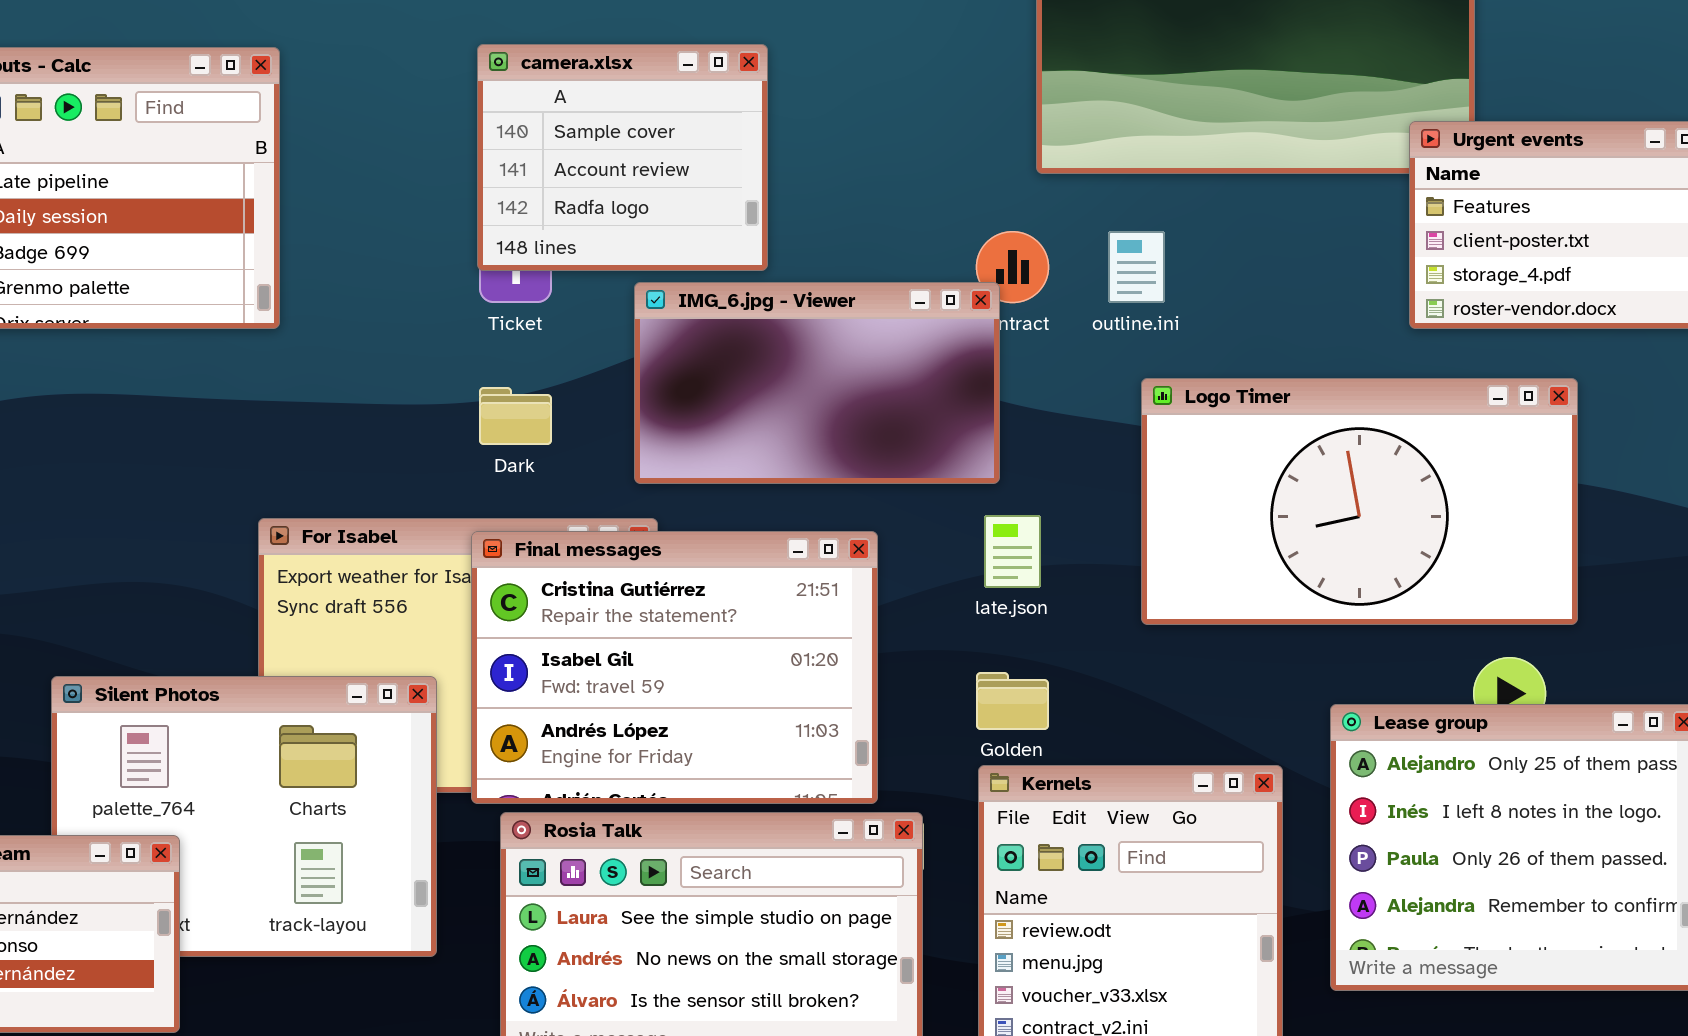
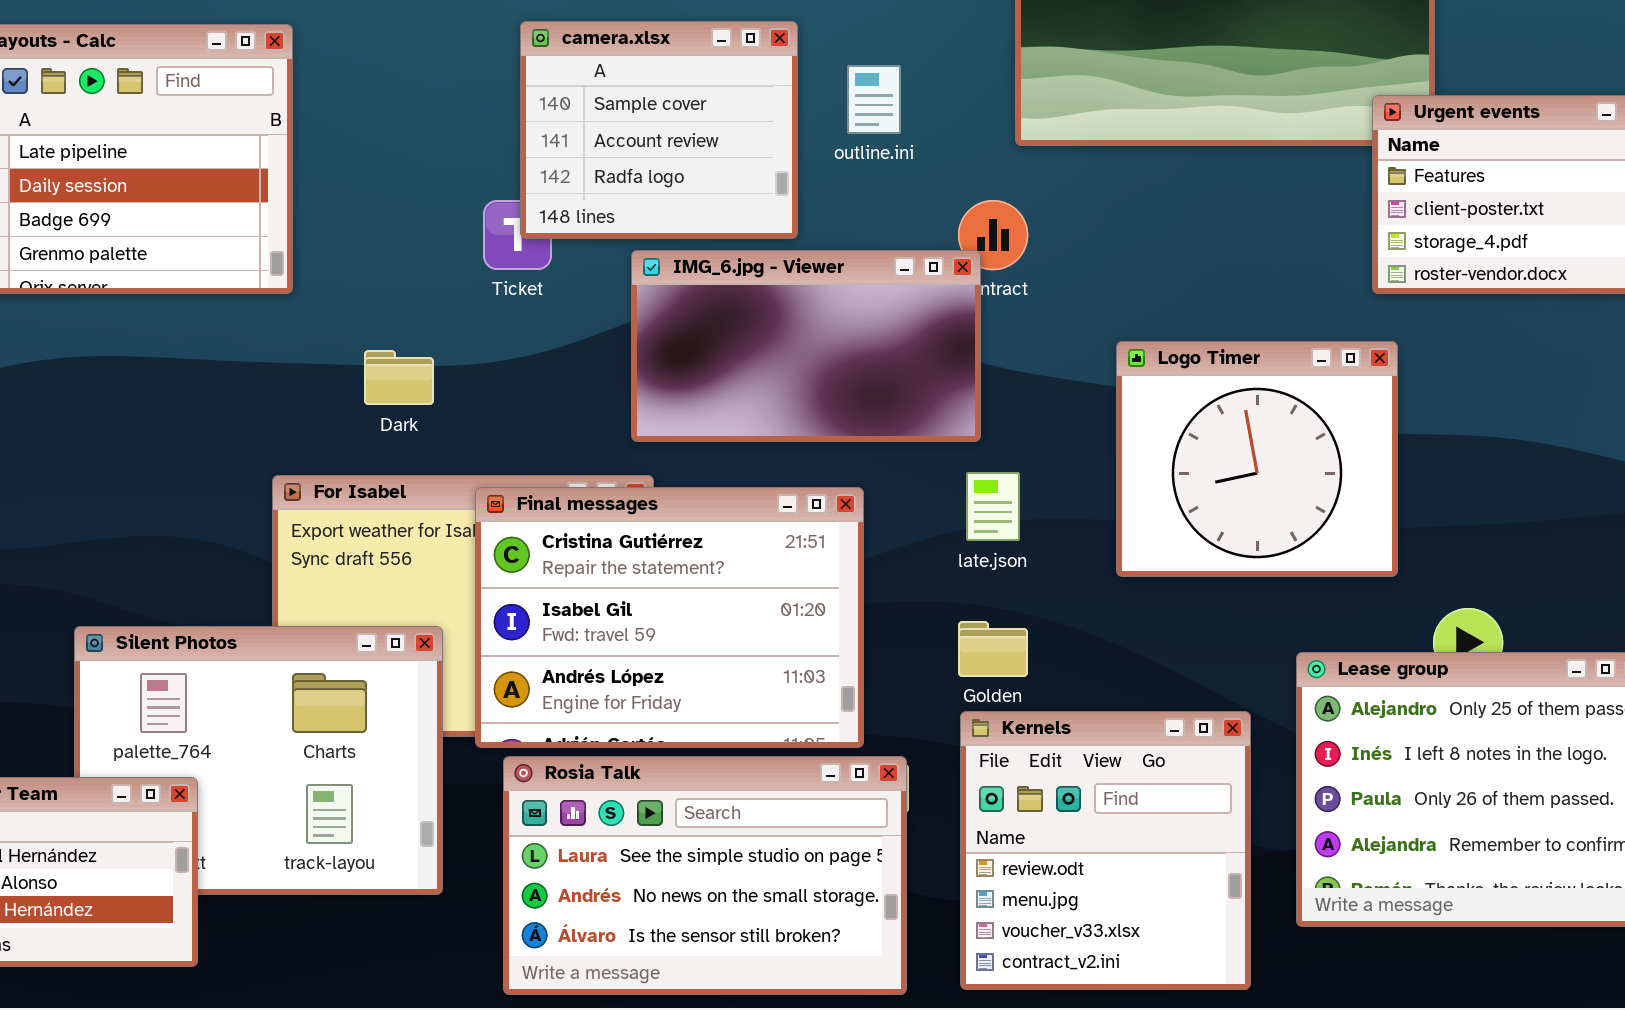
camera.xlsx: [477,44,768,271] -> [520,21,798,239], moved
outline.ini: [1108,231,1165,303] -> [847,65,901,134], moved
Logo Timer: [1141,378,1578,625] -> [1116,341,1398,577], resized
Dark: [479,387,552,445] -> [364,350,434,405], moved

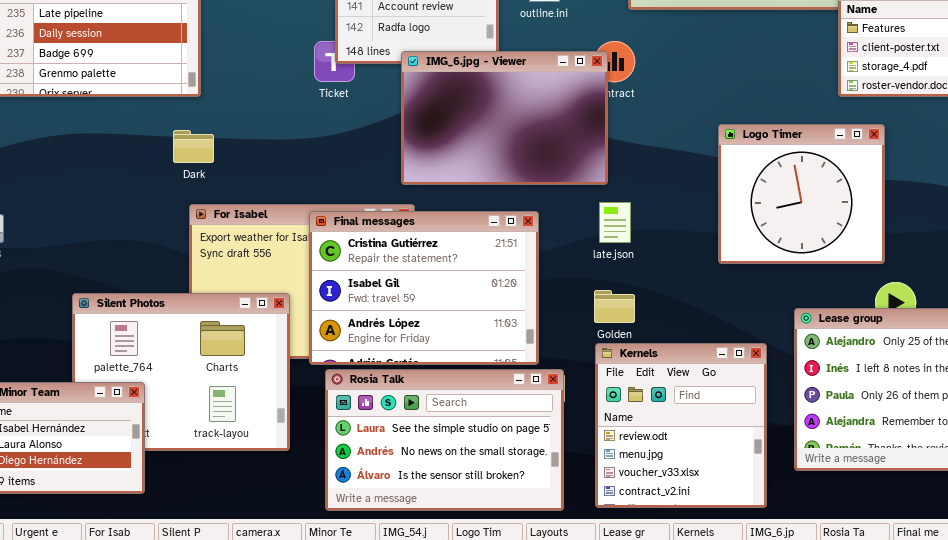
IMG_6.jpg - Viewer: [631,250,981,442] -> [401,51,608,185], resized
Logo Timer: [1116,341,1398,577] -> [718,124,885,264], moved
Dark: [364,350,434,405] -> [173,130,214,163], moved

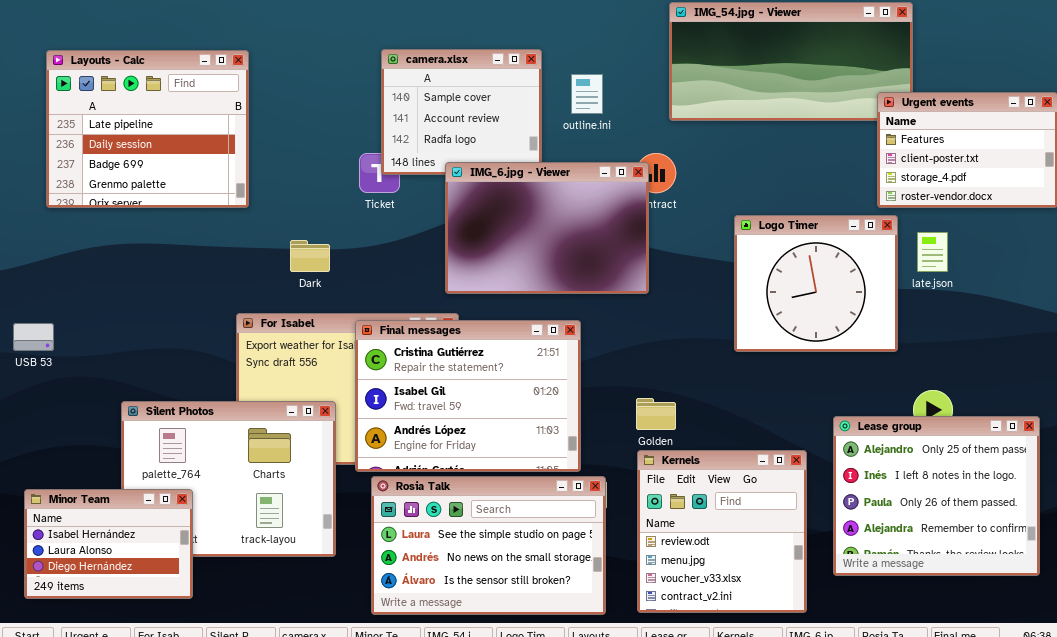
Logo Timer: [718,124,885,264] -> [734,215,898,352], moved
Dark: [173,130,214,163] -> [290,240,330,272], moved
late.json: [599,202,631,243] -> [917,232,948,272], moved

